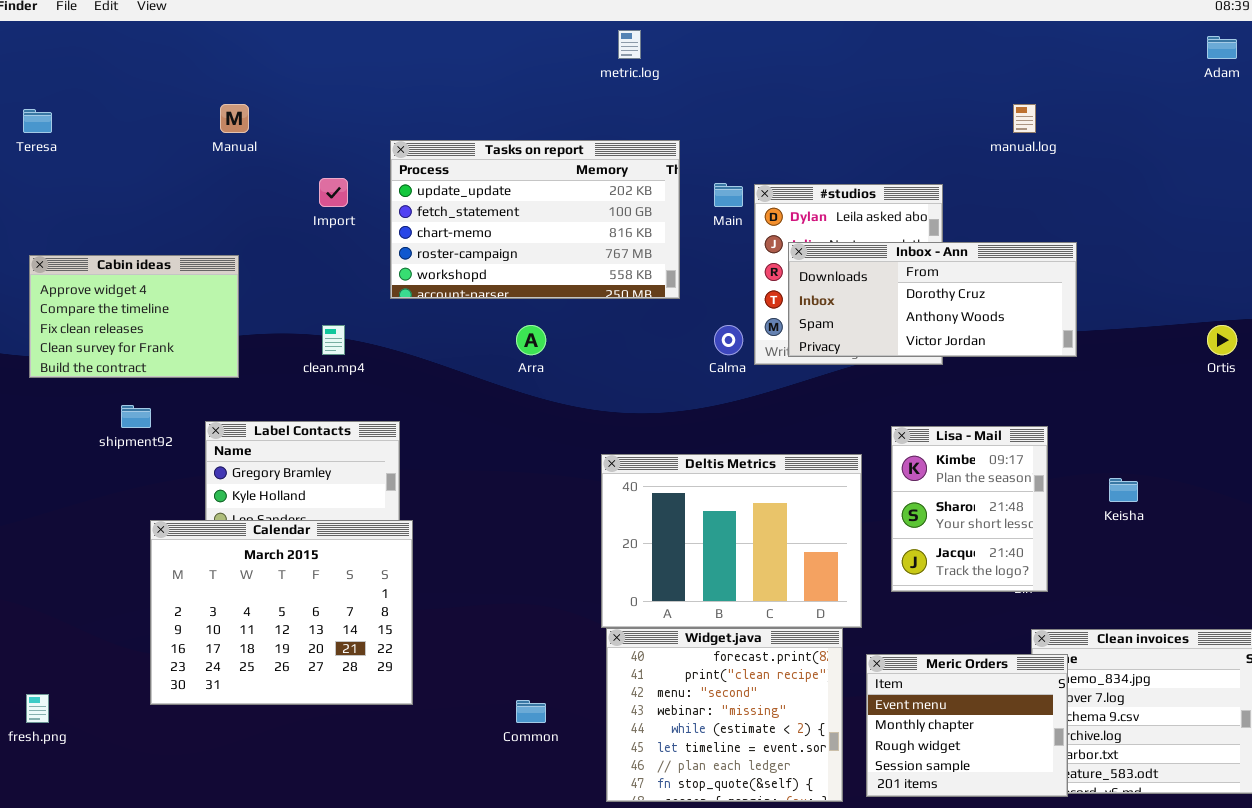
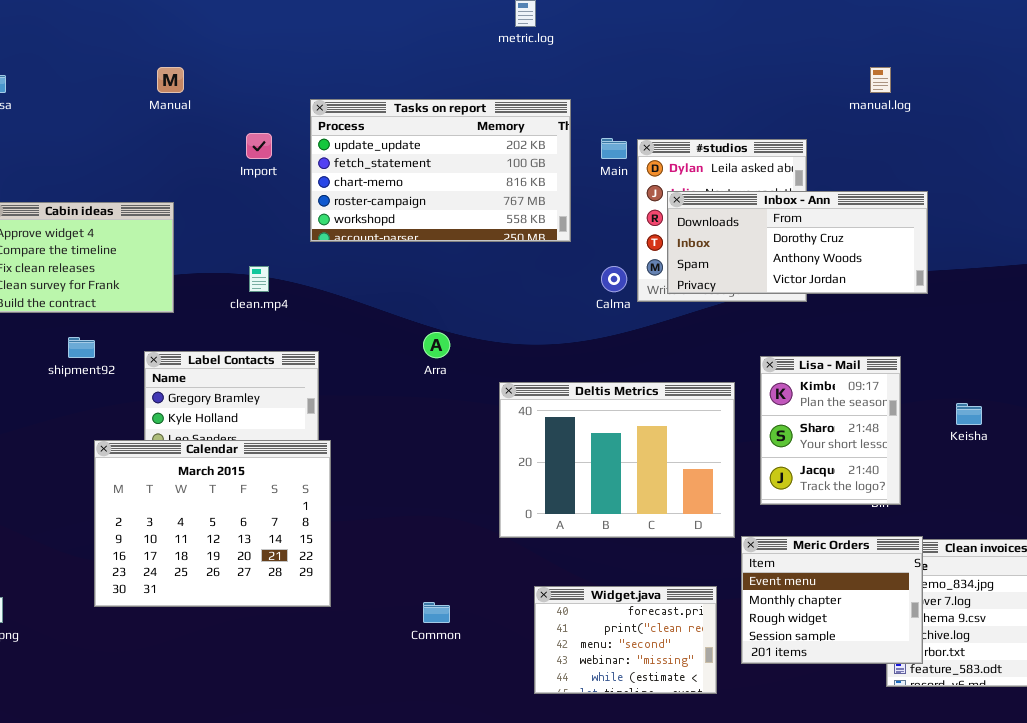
Arra: [516,325,546,355] -> [423,332,450,358], moved
Widget.java: [606,628,843,802] -> [534,586,717,694], resized
Meric Orders: [866,654,1068,797] -> [741,536,923,664], moved

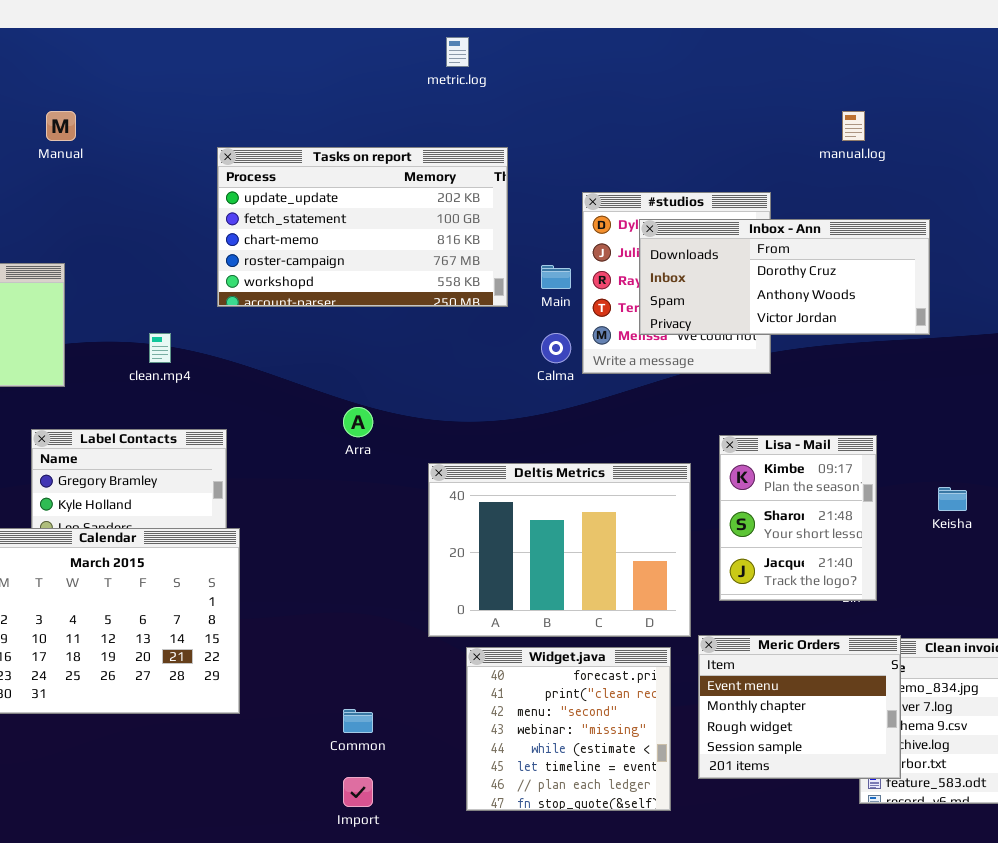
Import: [246,133,272,159] -> [343,777,373,807], moved
Main: [601,138,627,159] -> [541,265,571,289], moved
Inbox - Ann: [667,191,928,294] -> [639,219,930,335], moved
Widget.java: [534,586,717,694] -> [466,647,671,811], resized

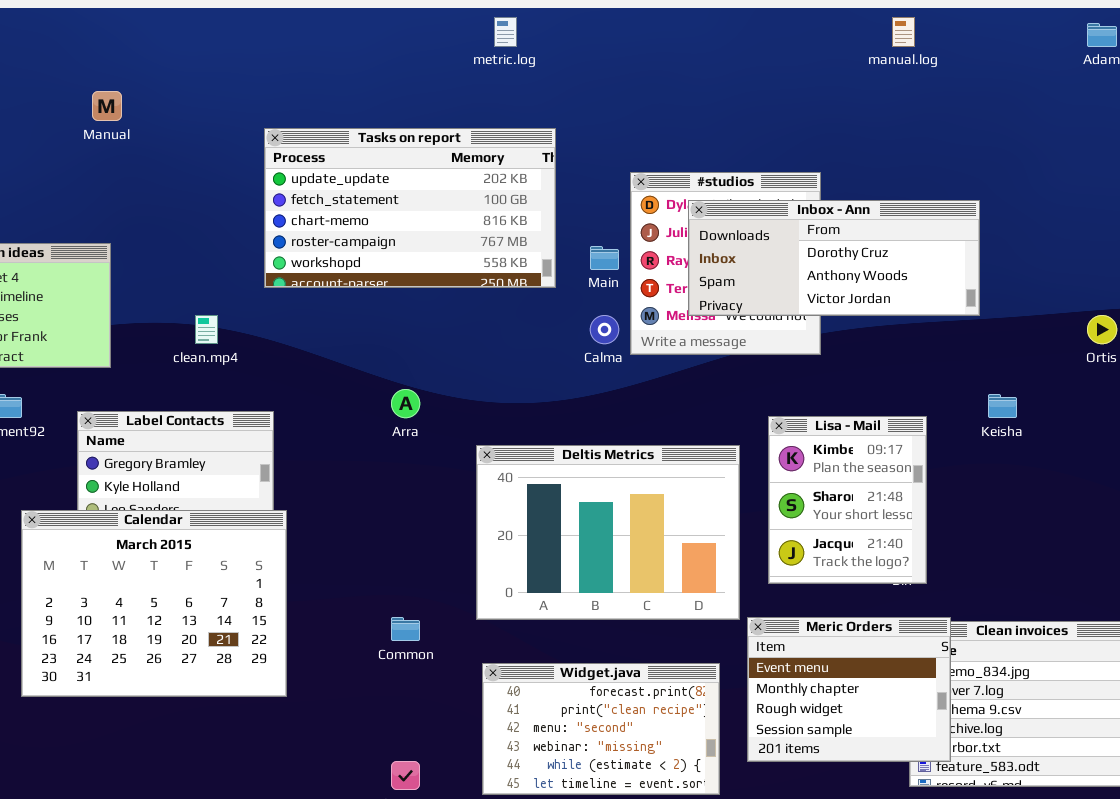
manual.log: [842,111,865,141] -> [892,17,915,47], moved
Keisha: [938,487,967,511] -> [988,394,1017,418], moved
Widget.java: [466,647,671,811] -> [482,663,720,795], resized
Common: [343,709,373,733] -> [391,617,420,641], moved

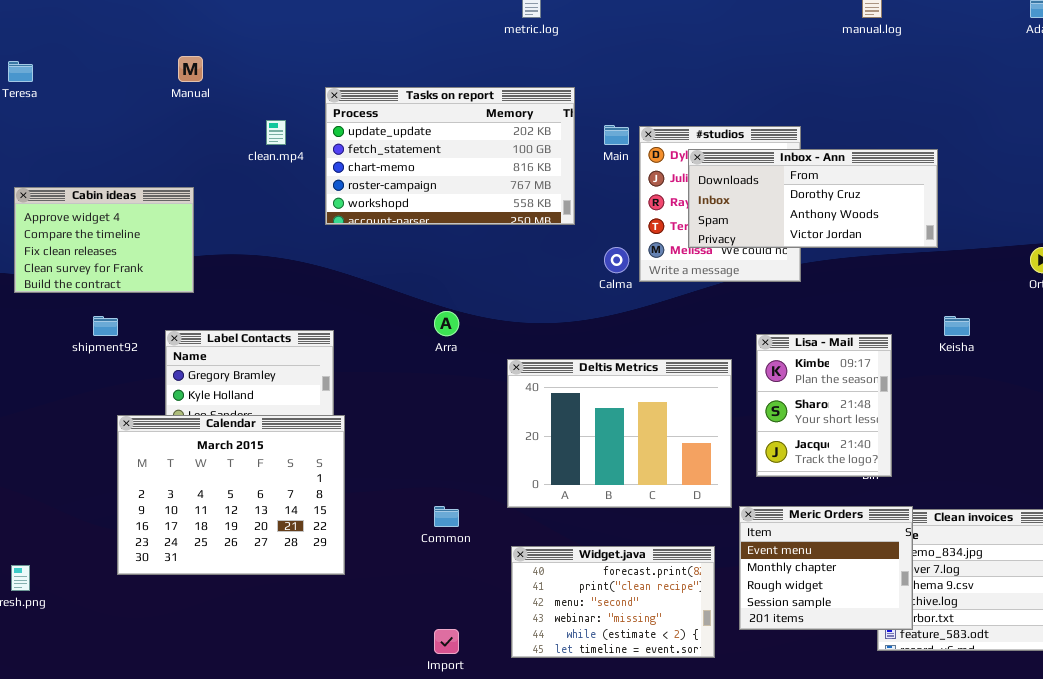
Main: [590,246,619,270] -> [604,125,629,145], moved
clean.mp4: [195,315,218,344] -> [266,120,286,145], moved

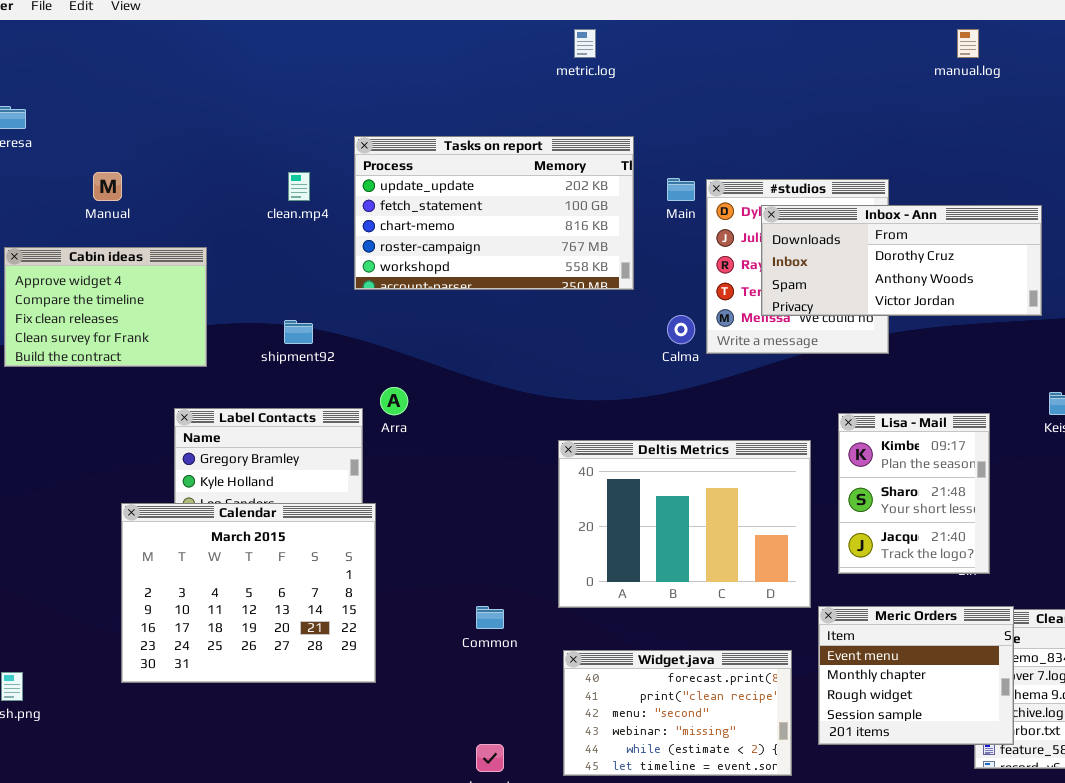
Manual: [178,56,203,82] -> [93,172,122,201], moved
Arra: [434,311,459,336] -> [380,387,408,415], moved
shipment92: [93,316,118,336] -> [284,320,313,344], moved

